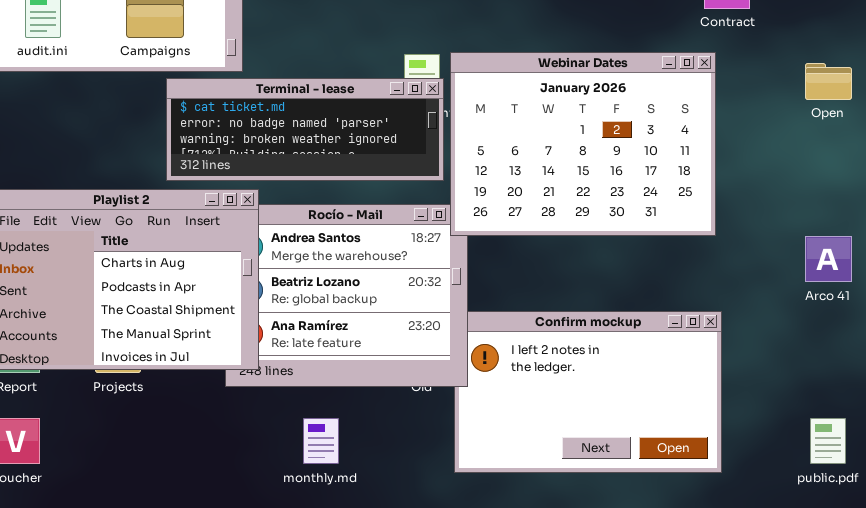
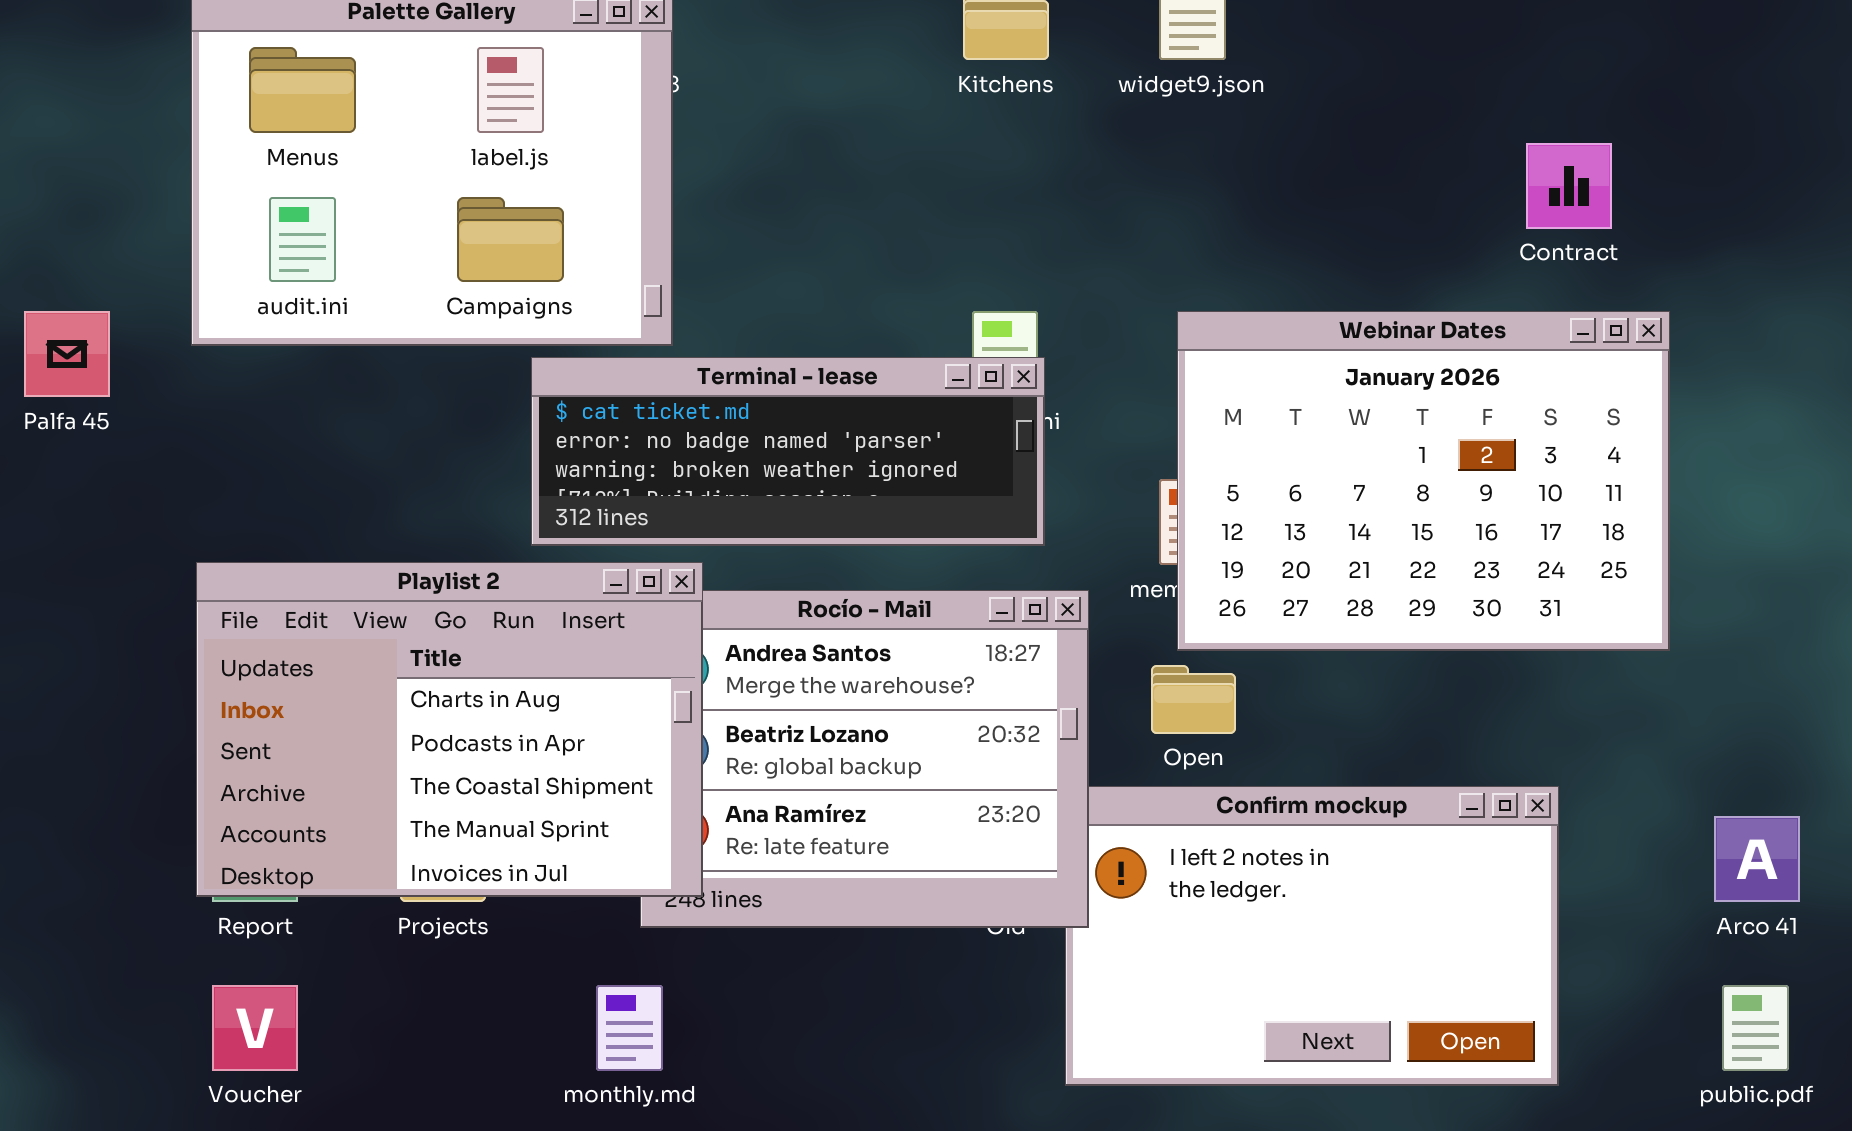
Webinar Dates: [450,52,716,236] -> [1177,311,1670,651], moved
Open: [805,63,852,100] -> [1151,665,1236,734], moved
Arco 41: [805,236,852,282] -> [1714,816,1800,902], moved
monthly.md: [303,418,339,464] -> [596,985,663,1071], moved

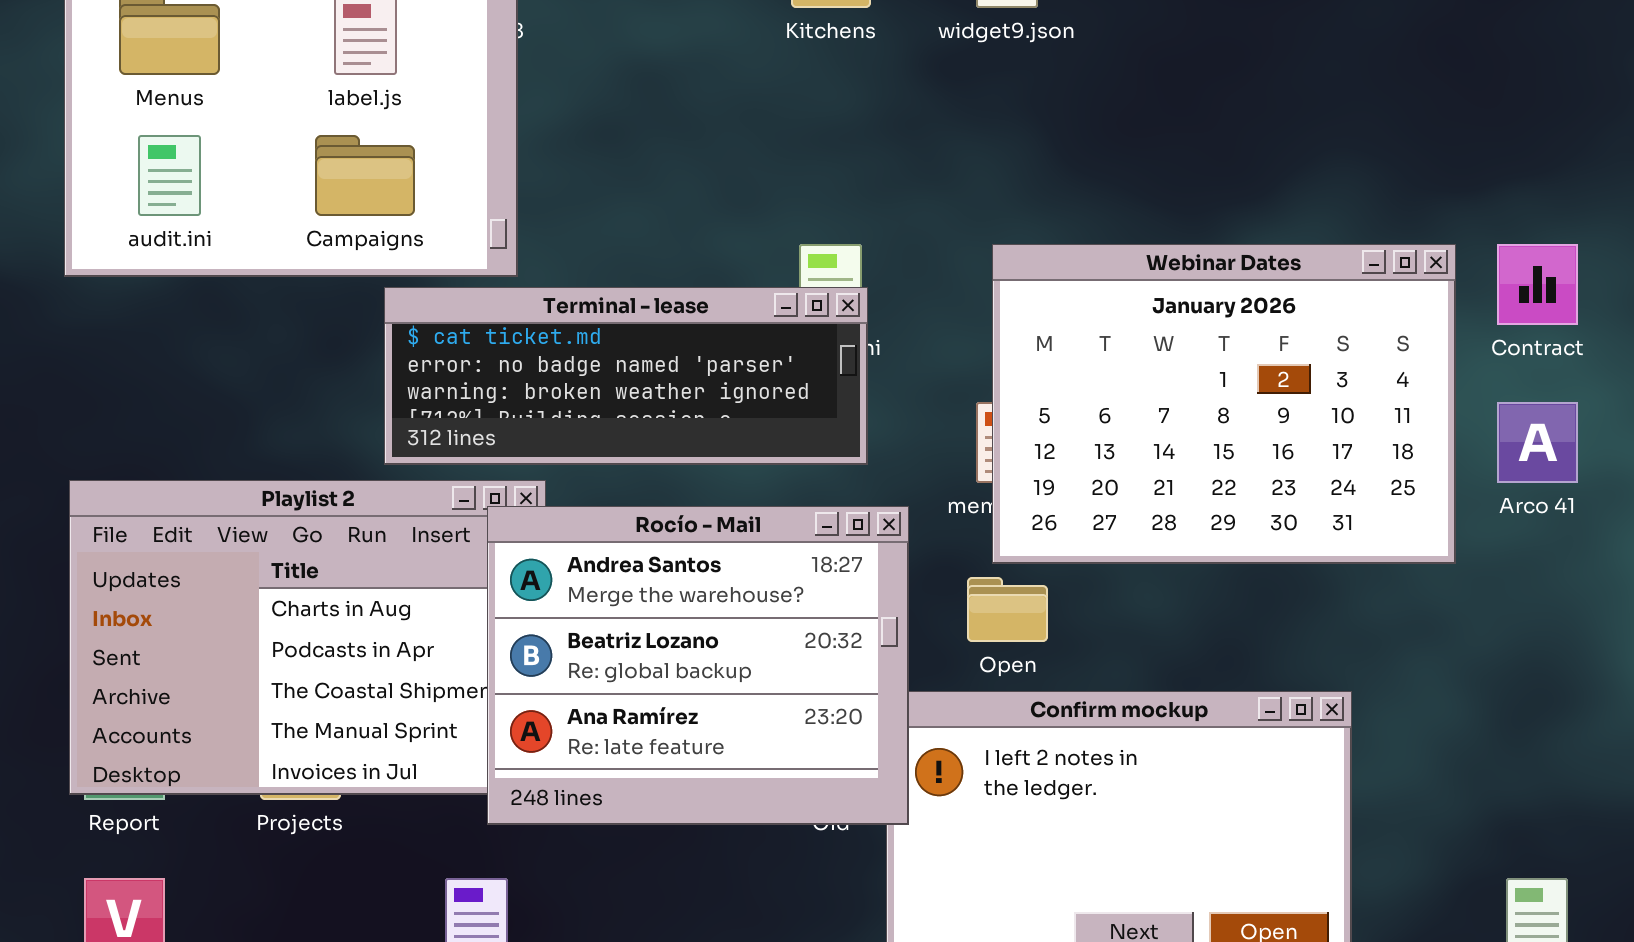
Contract: [1526,143,1612,229] -> [1497,244,1578,325], moved
Rocío - Mail: [640,590,1089,928] -> [487,506,909,825], raised
Arco 41: [1714,816,1800,902] -> [1497,402,1578,483], moved

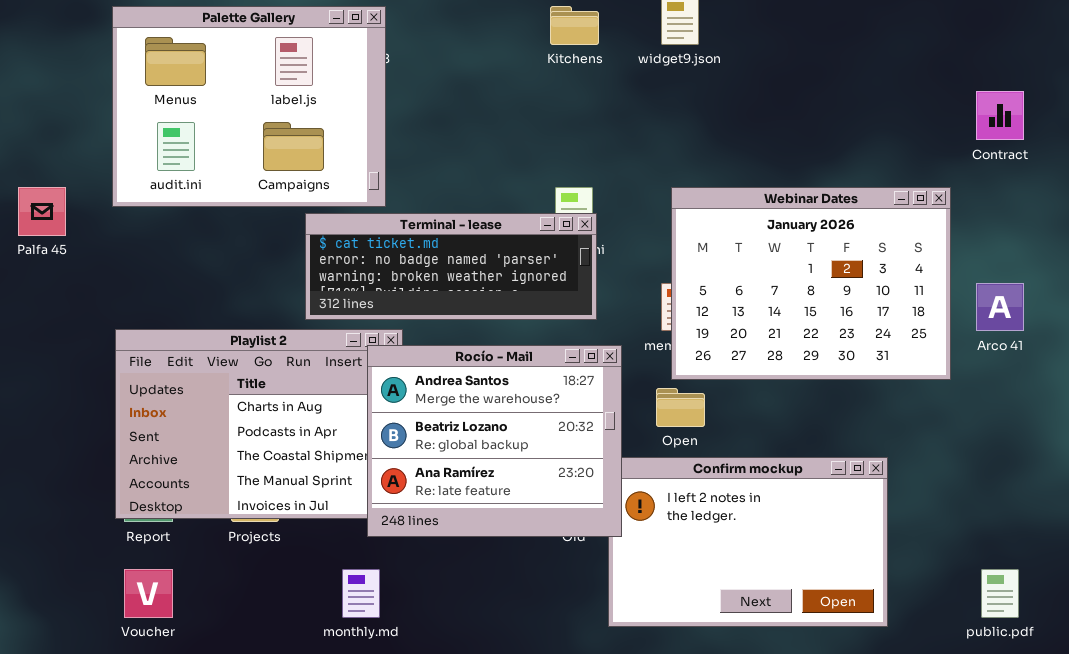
Contract: [1497,244,1578,325] -> [976,91,1024,140], moved

